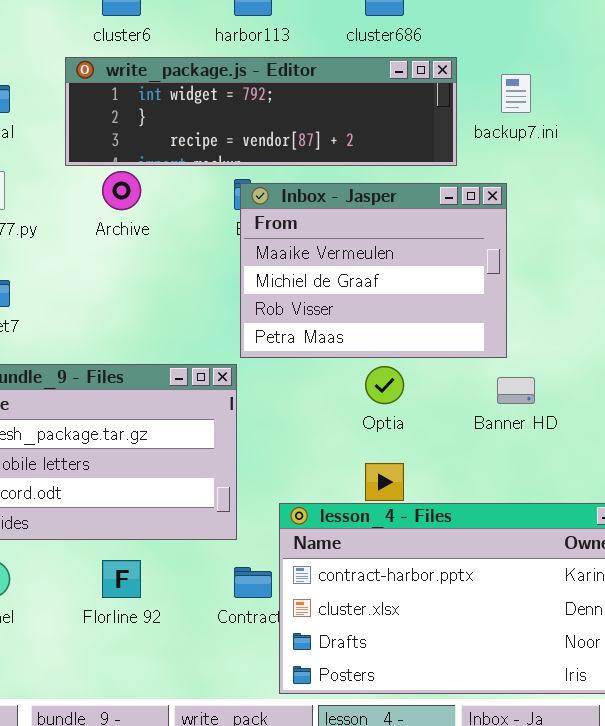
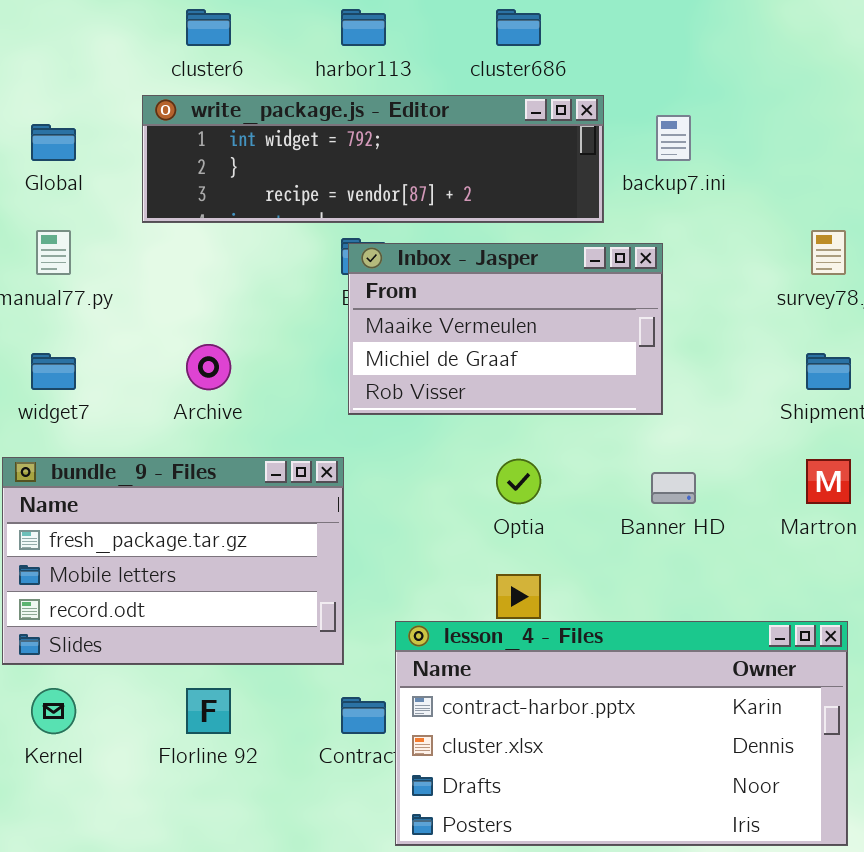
Archive: [102,171,141,210] -> [186,344,231,390], moved
Inbox - Jasper: [240,183,507,358] -> [348,243,663,415], resized

